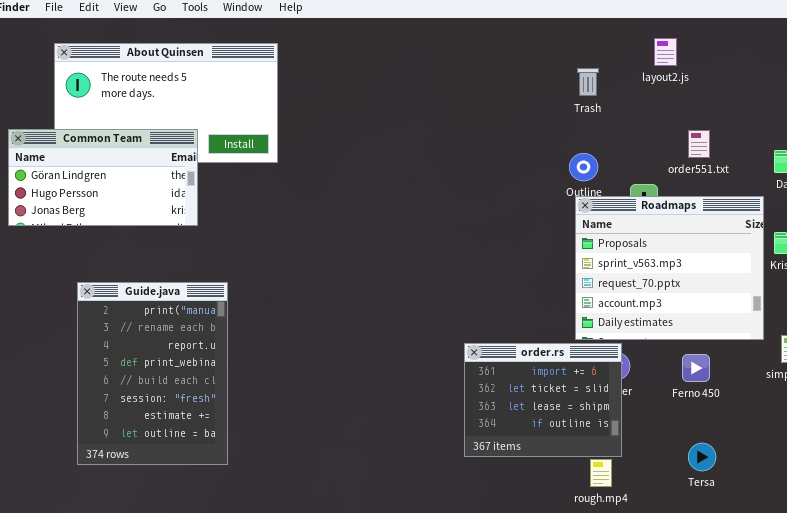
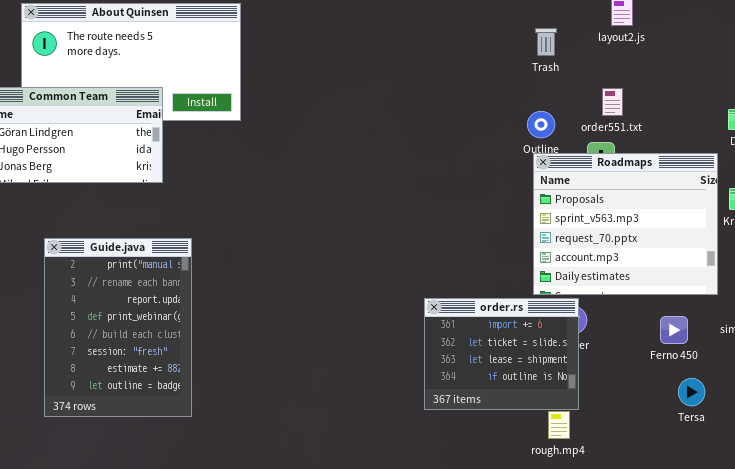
order551.txt: [688,130,710,158] -> [602,88,623,116], moved
Ferno 450: [682,354,710,382] -> [660,316,688,344], moved
Tersa: [688,443,716,471] -> [678,378,705,406], moved

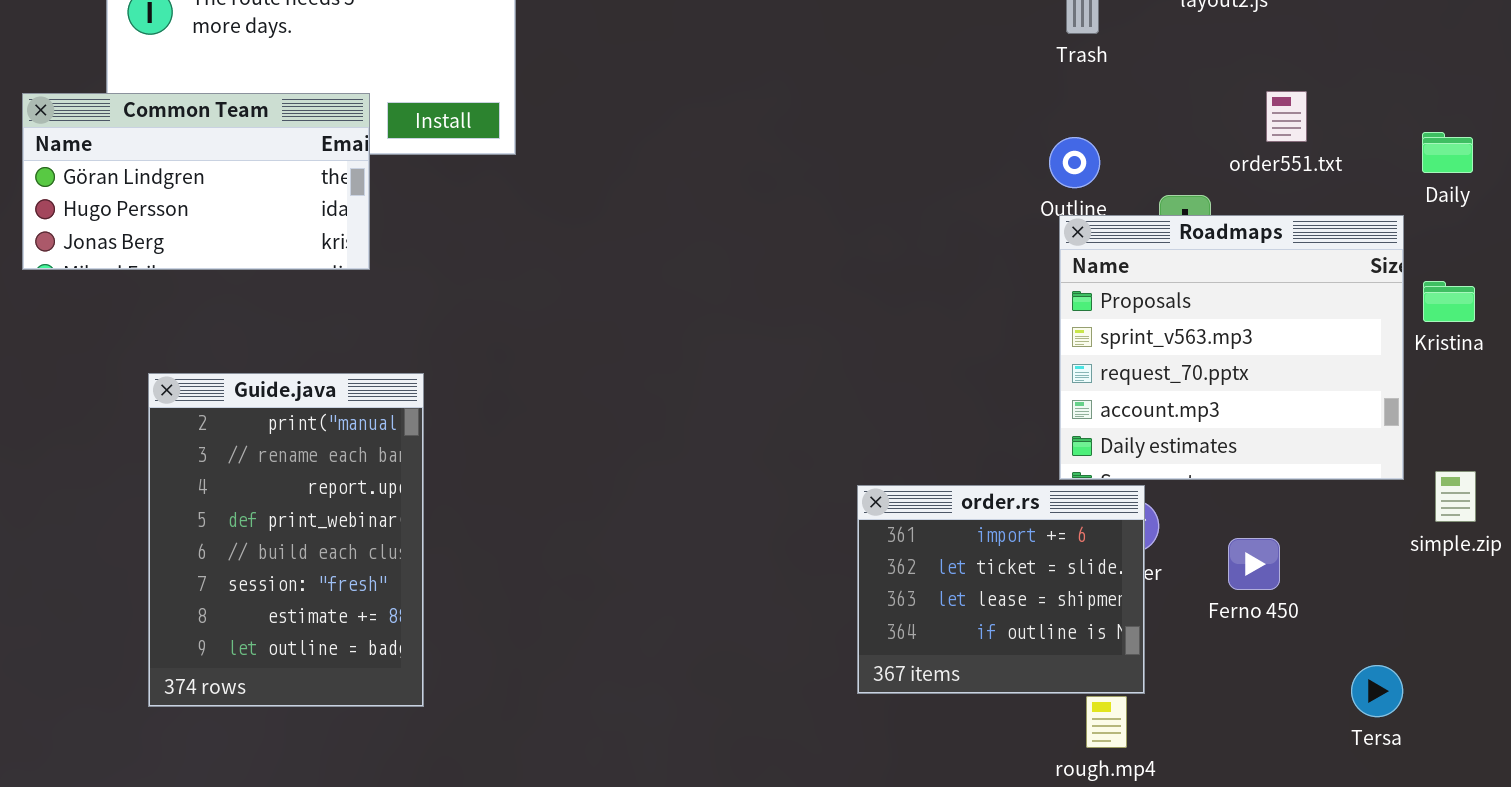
order551.txt: [602,88,623,116] -> [1266,91,1307,142], moved
Ferno 450: [660,316,688,344] -> [1228,538,1280,590], moved
Tersa: [678,378,705,406] -> [1351,665,1403,717], moved

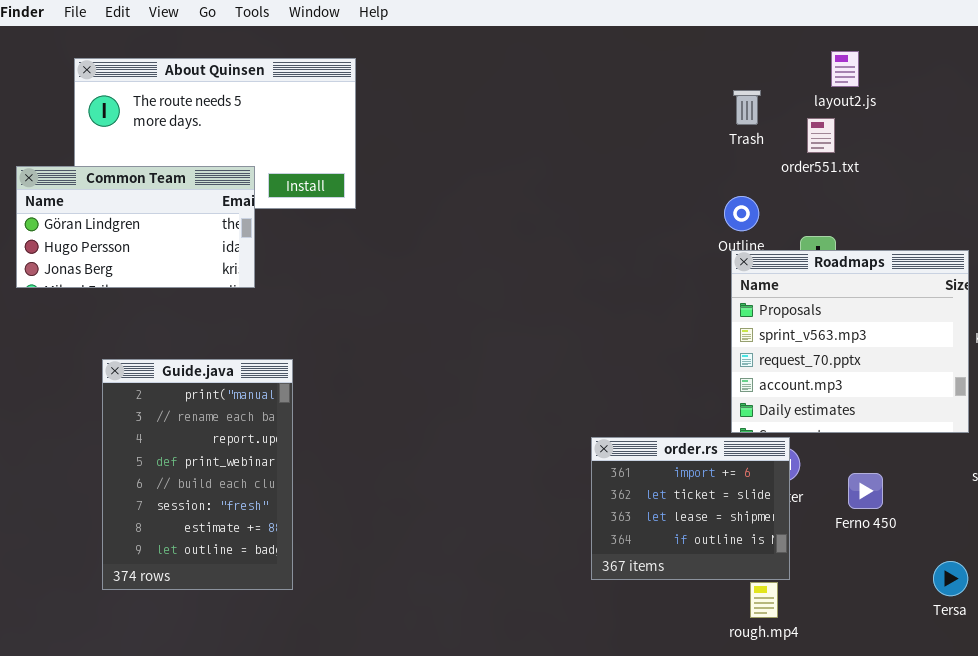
order551.txt: [1266,91,1307,142] -> [807,118,835,153], moved

